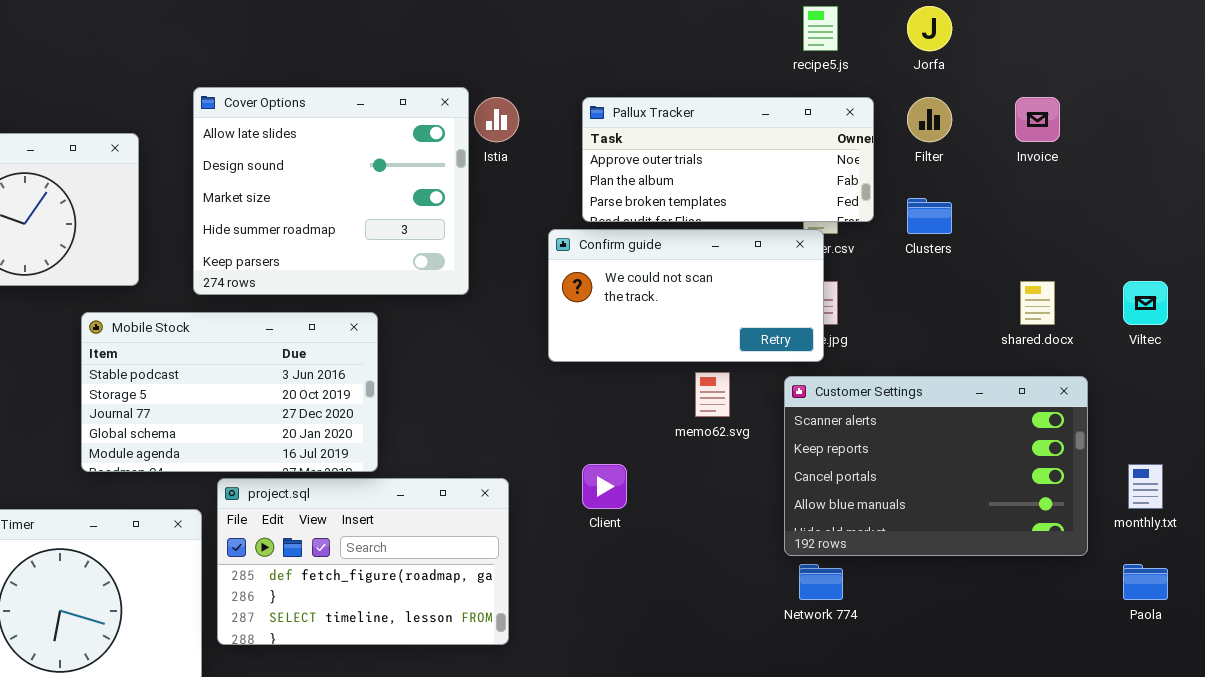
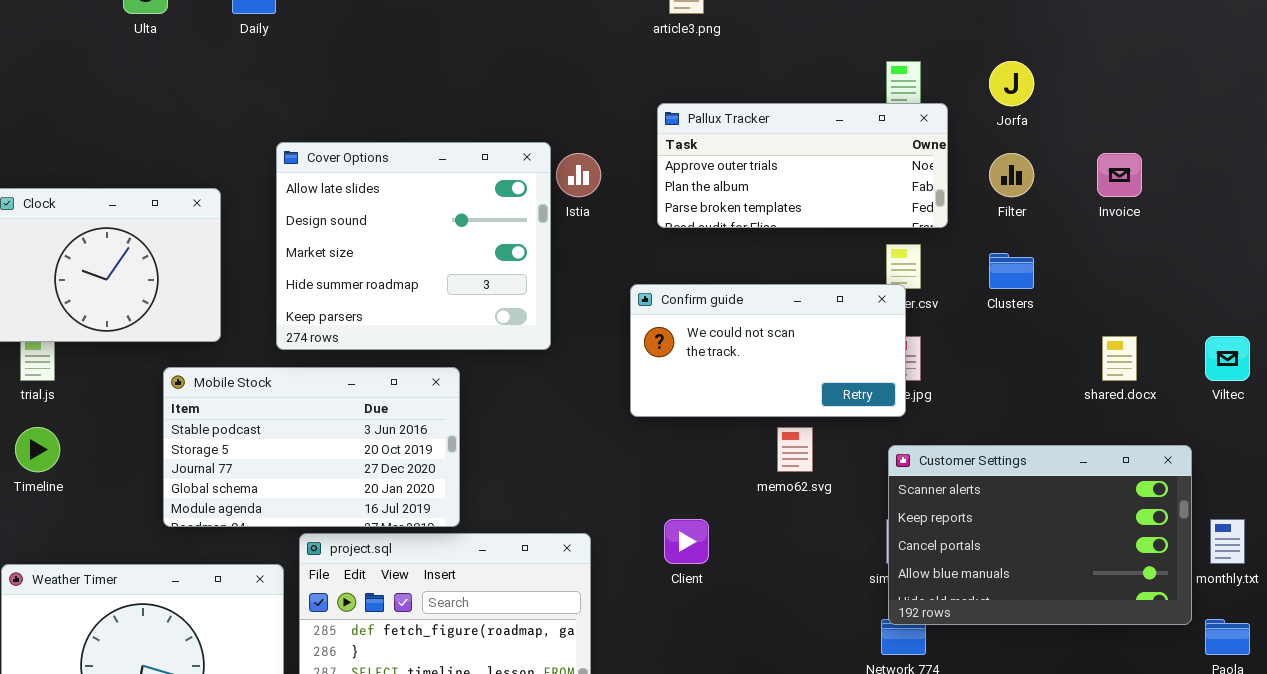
Pallux Tracker: [582,97,874,222] -> [657,103,948,228], moved
Customer Settings: [784,376,1088,556] -> [888,445,1192,625], moved

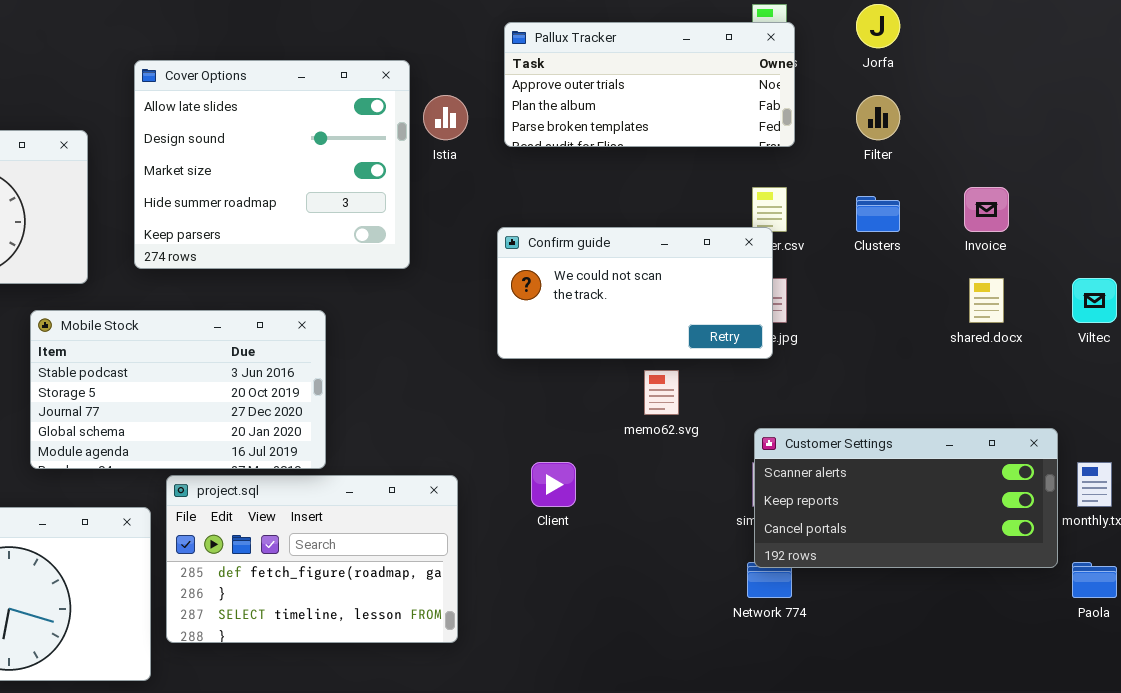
Pallux Tracker: [657,103,948,228] -> [504,22,795,147], moved
Cover Options: [276,142,551,350] -> [134,60,410,269], moved
Invoice: [1097,153,1142,197] -> [964,187,1009,232], moved
Customer Settings: [888,445,1192,625] -> [754,428,1058,568], resized

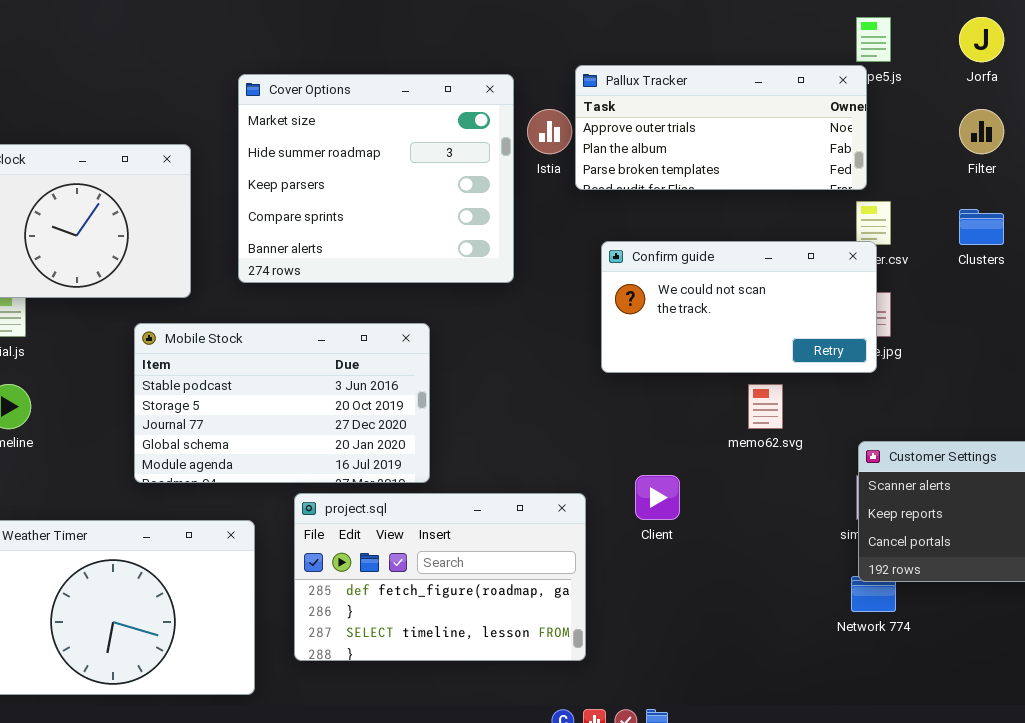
Pallux Tracker: [504,22,795,147] -> [575,65,867,190], moved
Cover Options: [134,60,410,269] -> [238,74,514,283], scrolled down 2 rows
project.sql: [166,475,458,643] -> [294,493,586,661], moved

